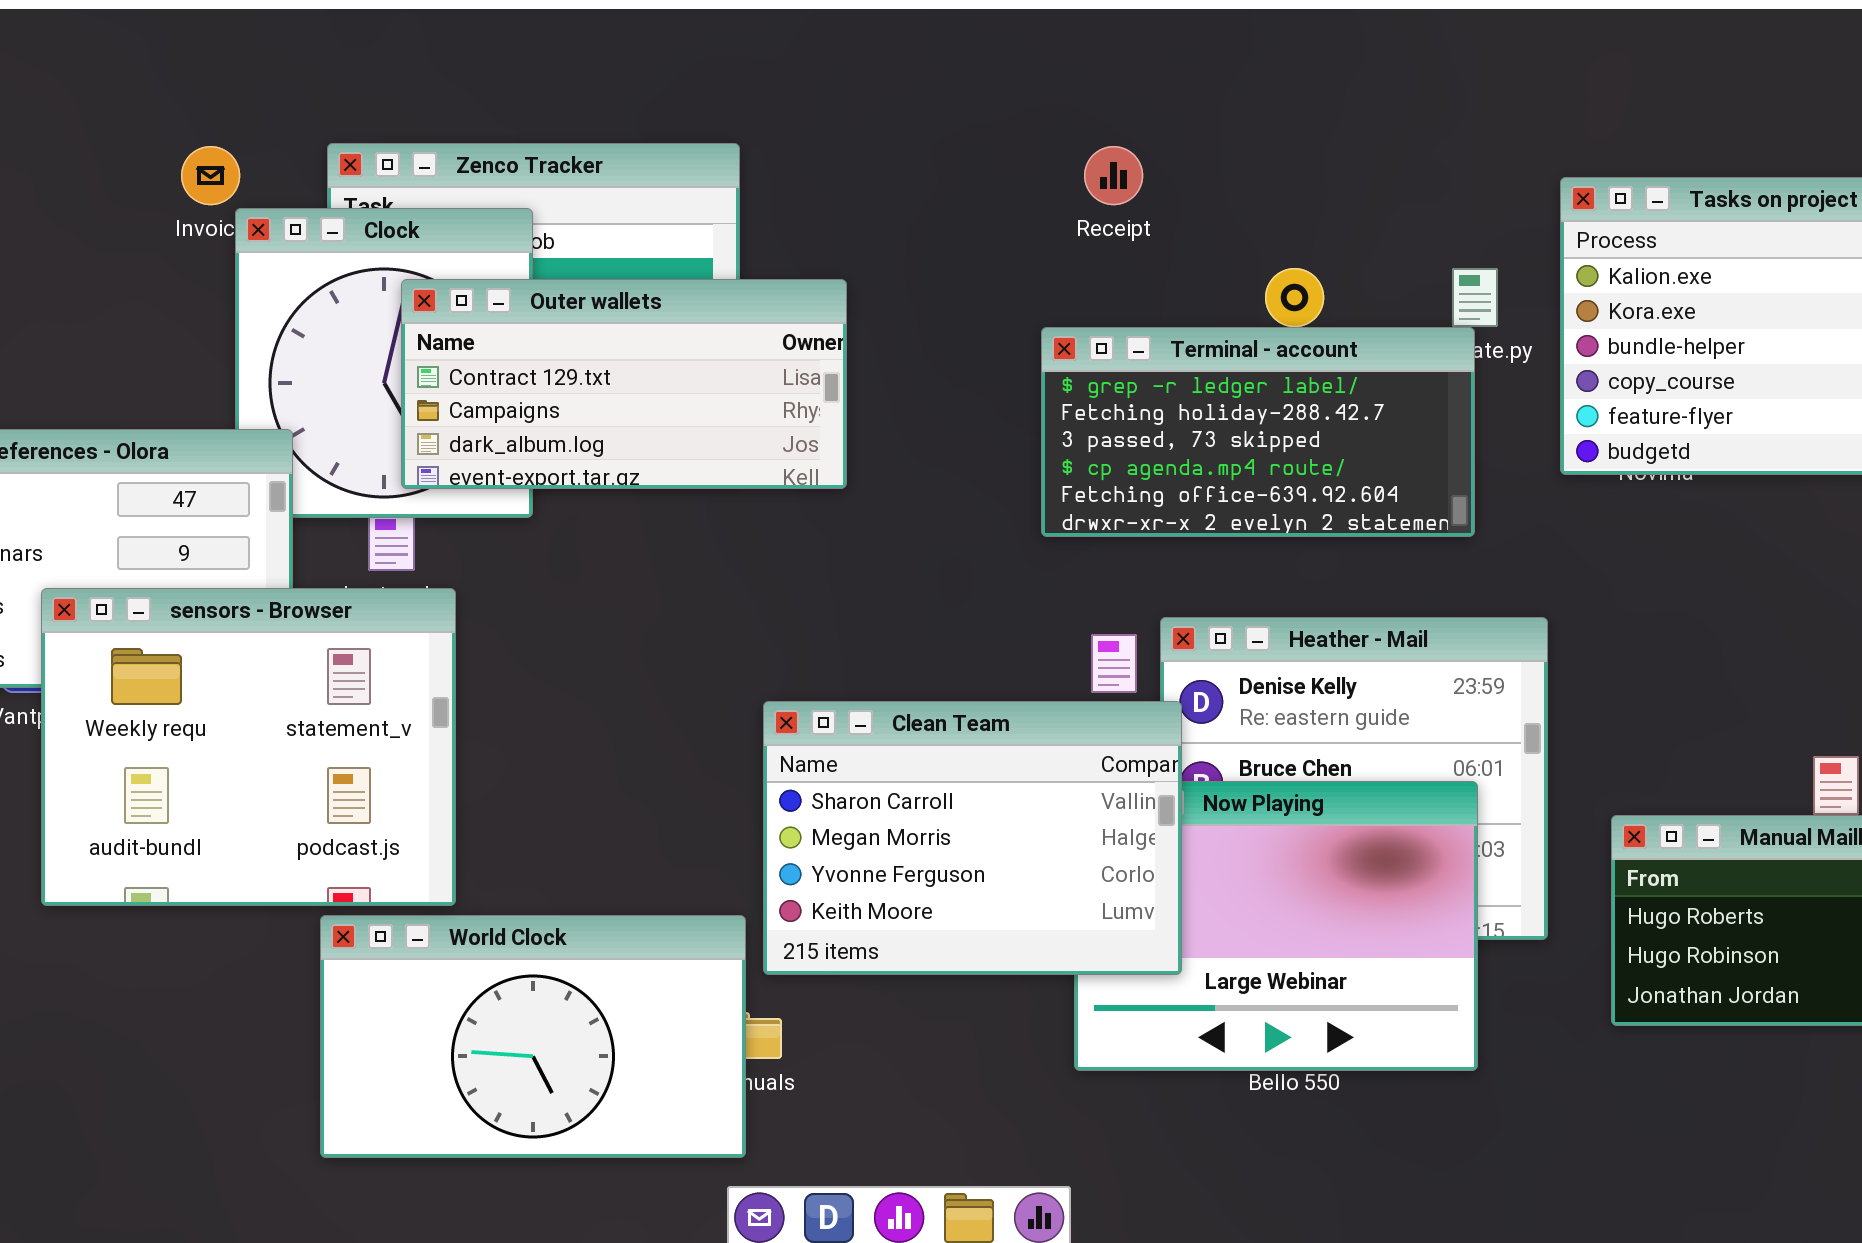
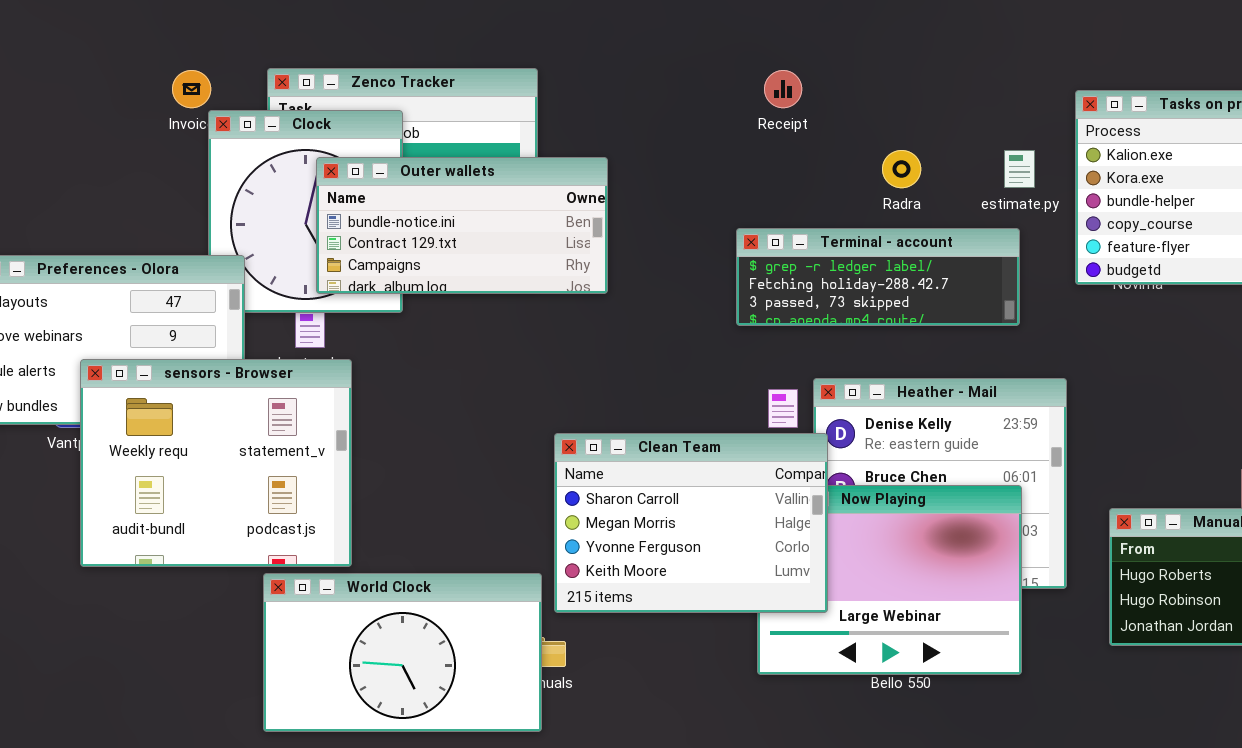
Outer wallets: [401,279,847,489] -> [316,157,608,294], scrolled up 1 row
Terminal - account: [1041,327,1475,537] -> [736,228,1020,326], resized

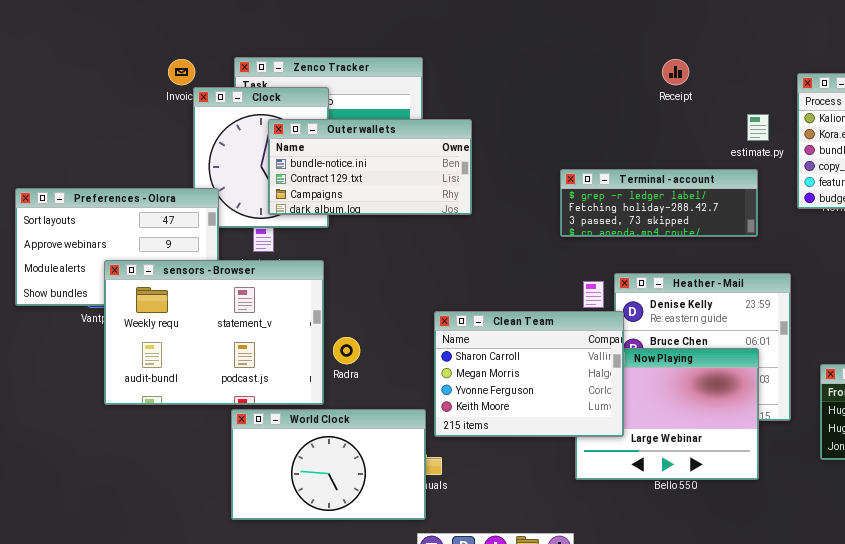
Receipt: [764,70,802,108] -> [662,59,689,85], moved
Radra: [882,150,921,188] -> [333,337,360,364], moved
sensors - Browser: [80,359,352,567] -> [104,260,324,405], resized

